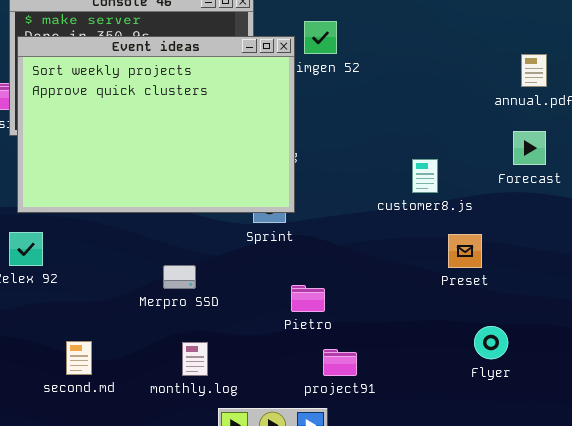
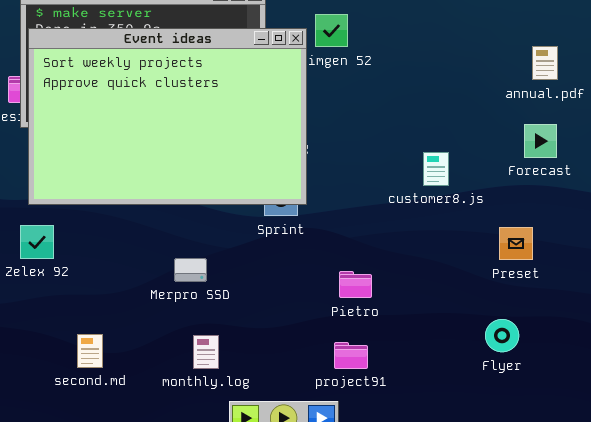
Preset: [448,234,482,268] -> [499,227,533,260], moved
Pietro: [291,285,325,312] -> [339,271,372,298], moved

